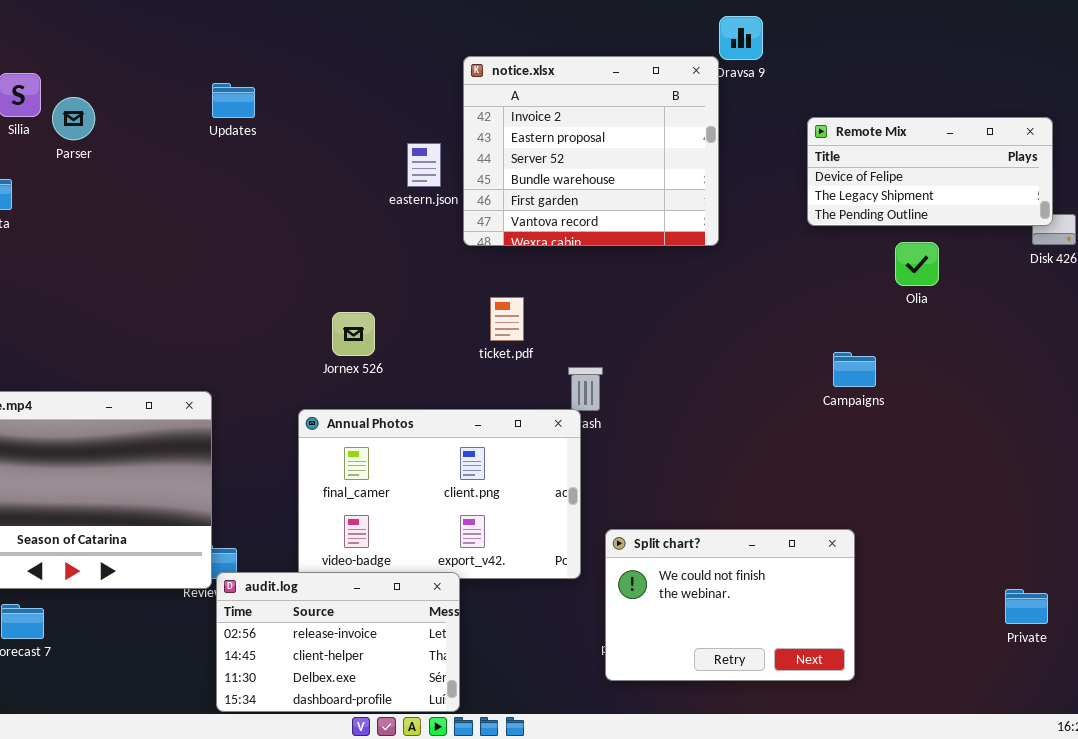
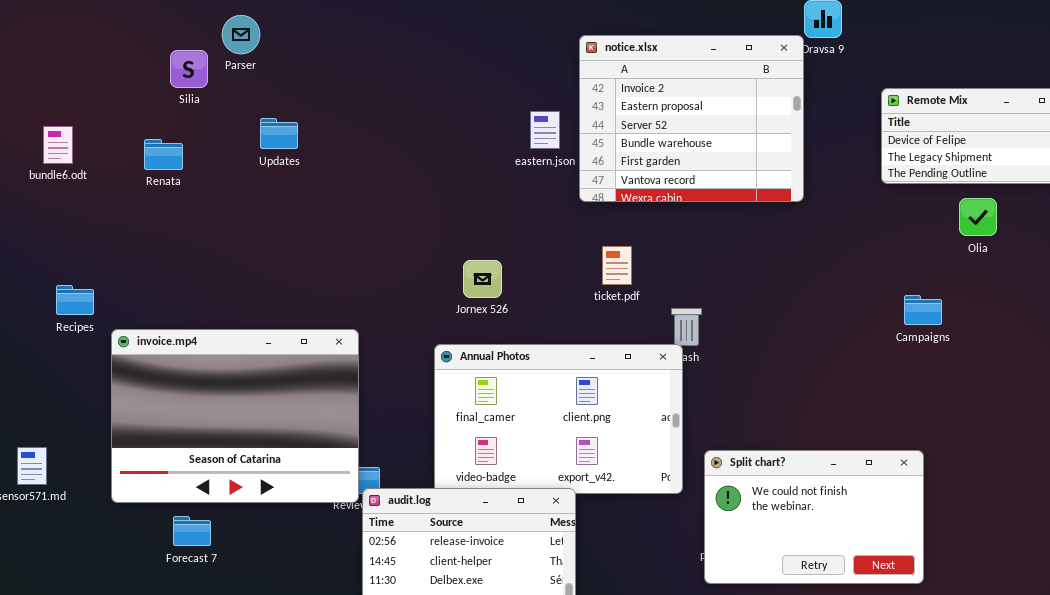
Updates: [212,83,255,118] -> [260,118,298,149], moved
Parser: [52,97,95,140] -> [222,15,260,54], moved

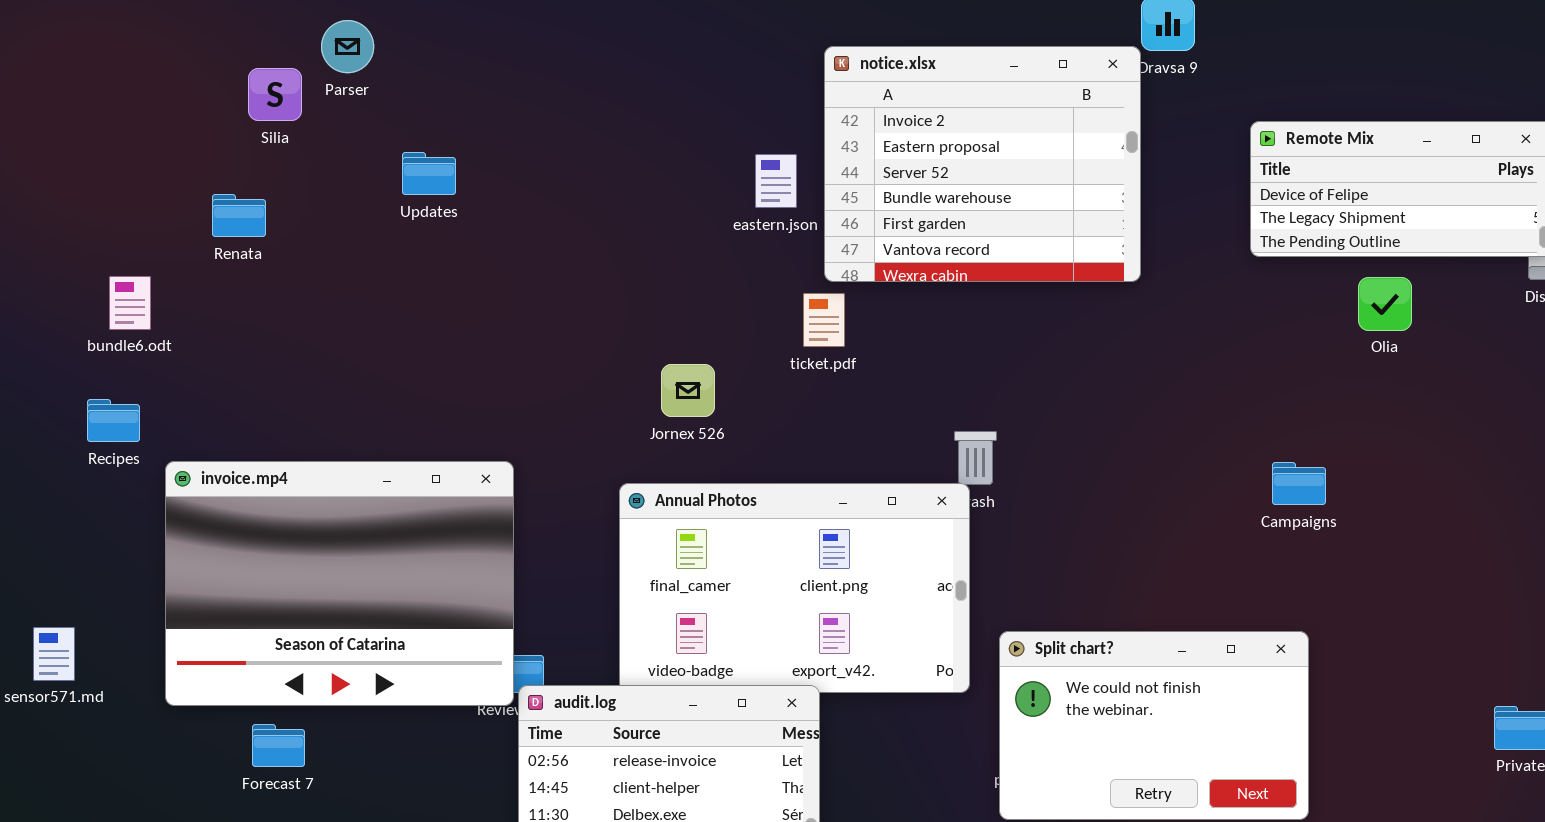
Updates: [260,118,298,149] -> [402,152,456,195], moved
bundle6.odt: [43,126,73,164] -> [109,276,151,330], moved
ticket.pdf: [602,246,632,285] -> [803,293,845,347], moved
Campaigns: [904,295,942,325] -> [1272,462,1326,505], moved

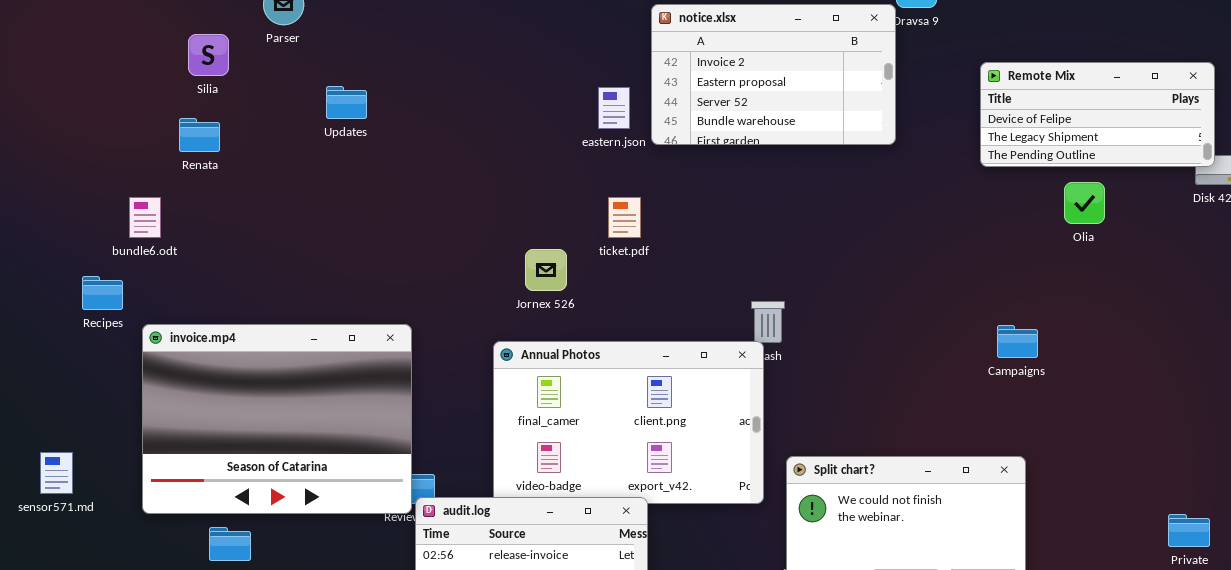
notice.xlsx: [824,46,1141,282] -> [651,4,896,145], resized
Silia: [248,68,302,121] -> [188,34,229,76], moved
bundle6.odt: [109,276,151,330] -> [129,197,161,238], moved
ticket.pdf: [803,293,845,347] -> [608,197,641,238], moved

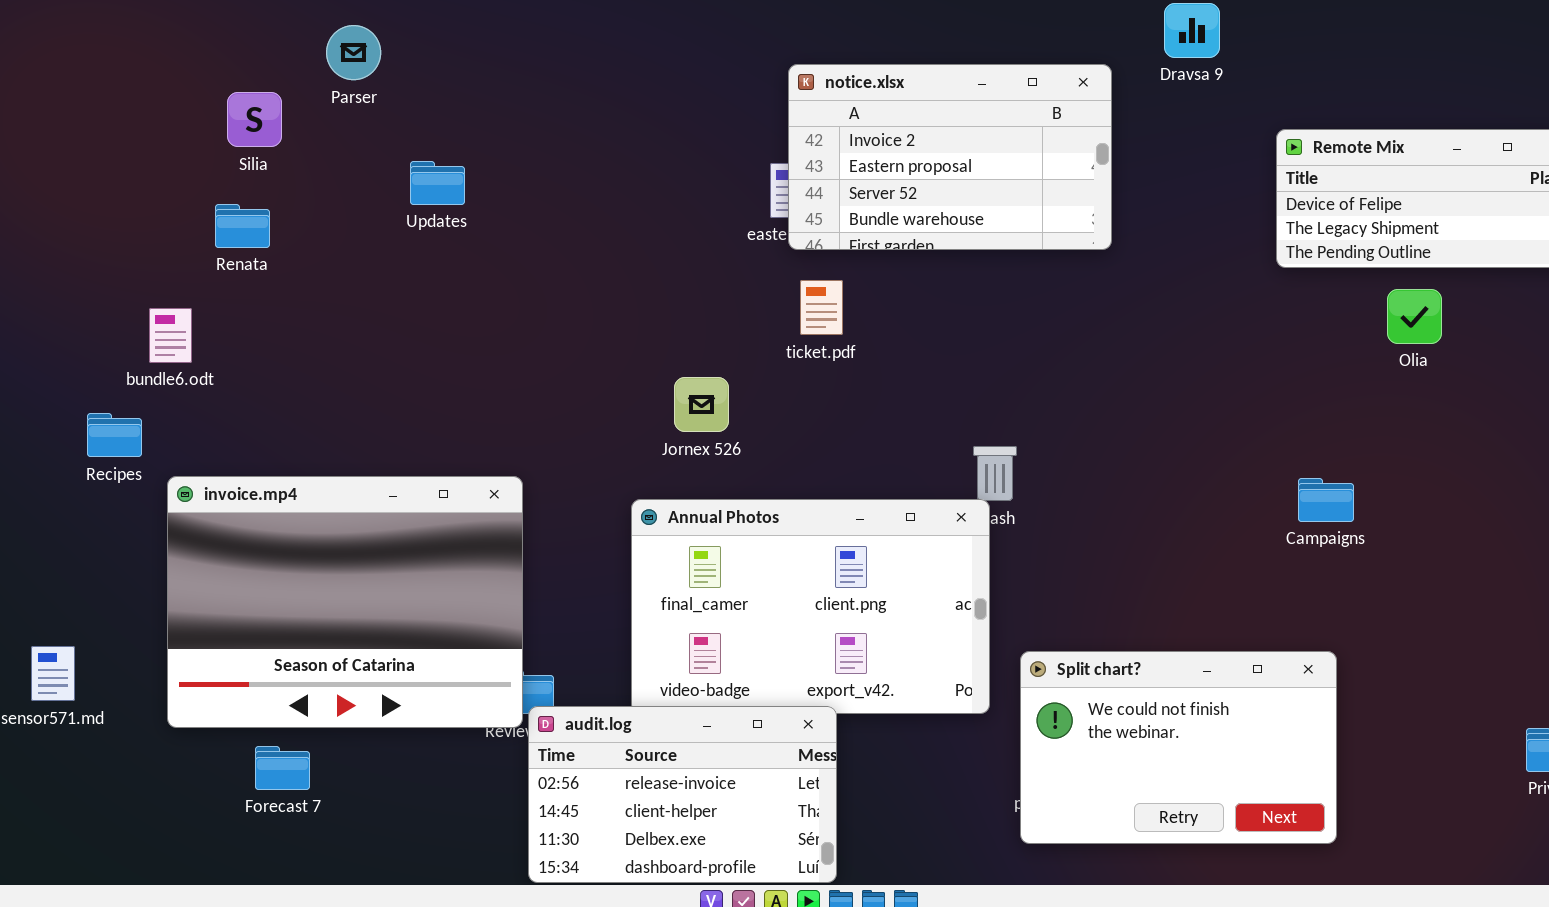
notice.xlsx: [651,4,896,145] -> [788,64,1112,250], moved
ticket.pdf: [608,197,641,238] -> [800,280,843,335], moved

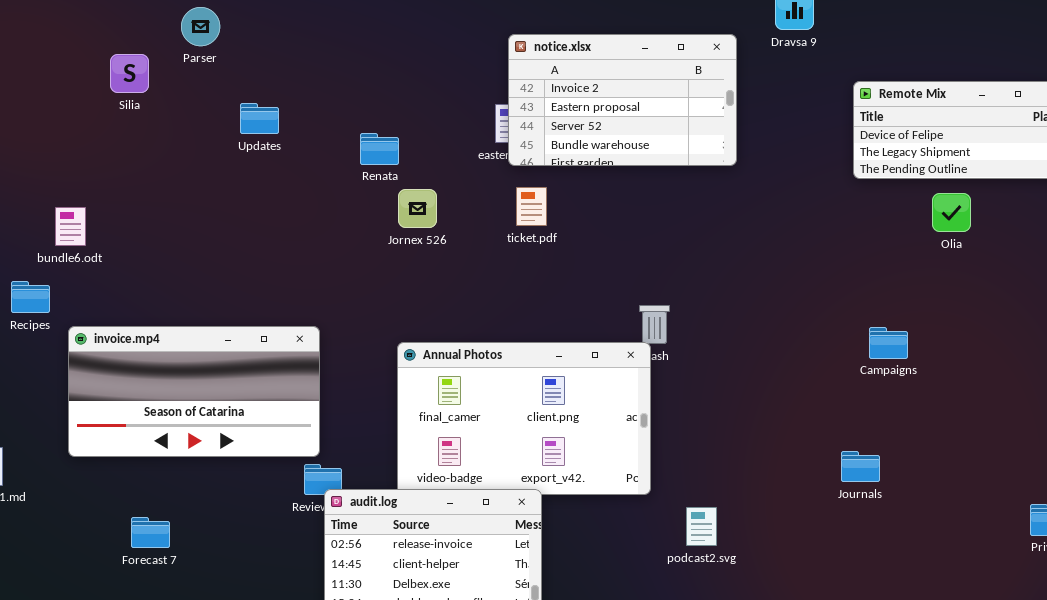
Renata: [215,204,270,248] -> [360,133,399,165], moved
Jornex 526: [674,377,729,432] -> [398,189,437,228], moved
invoice.mp4: [167,476,523,728] -> [68,326,320,457], resized
Split chart?: [1020,651,1337,844] -> none, closed

